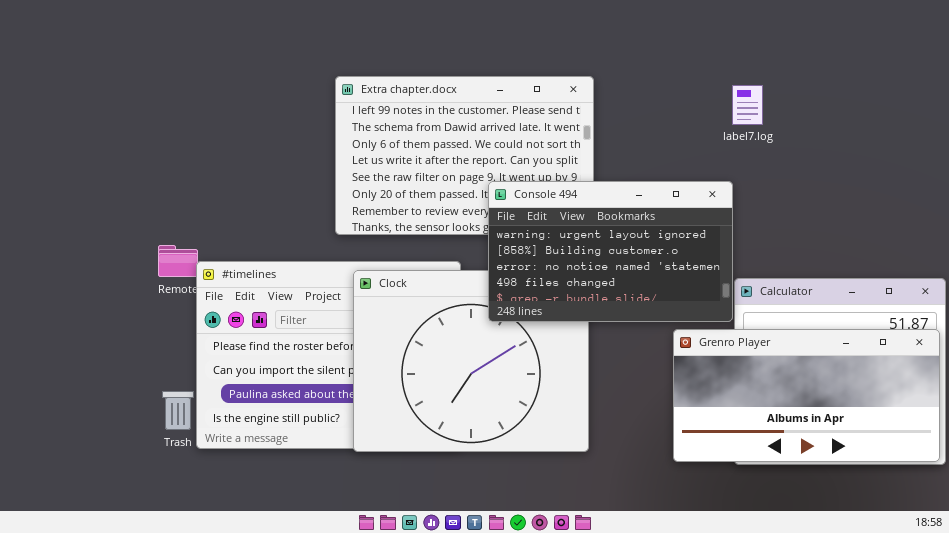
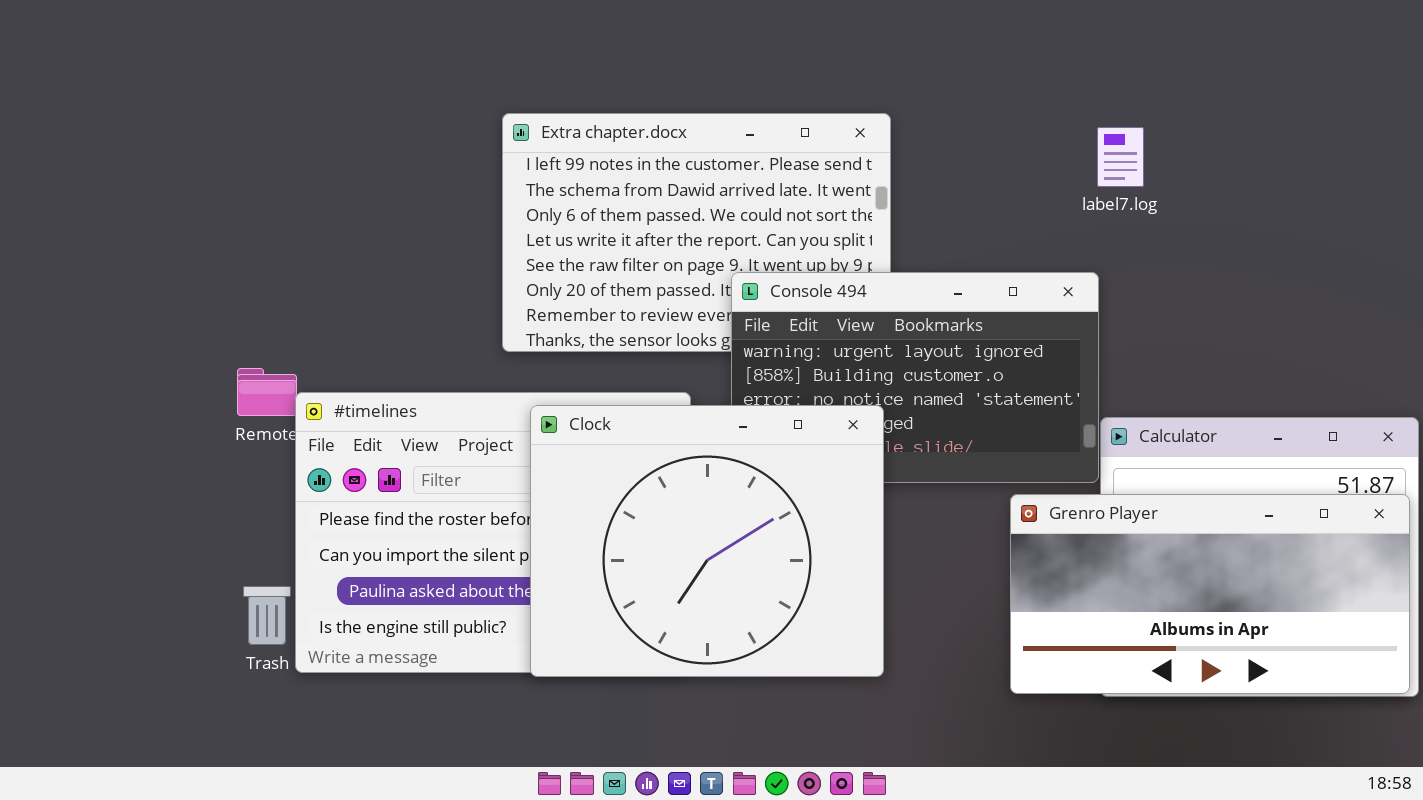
Clock: [353,270,589,452] -> [530,405,884,677], raised

